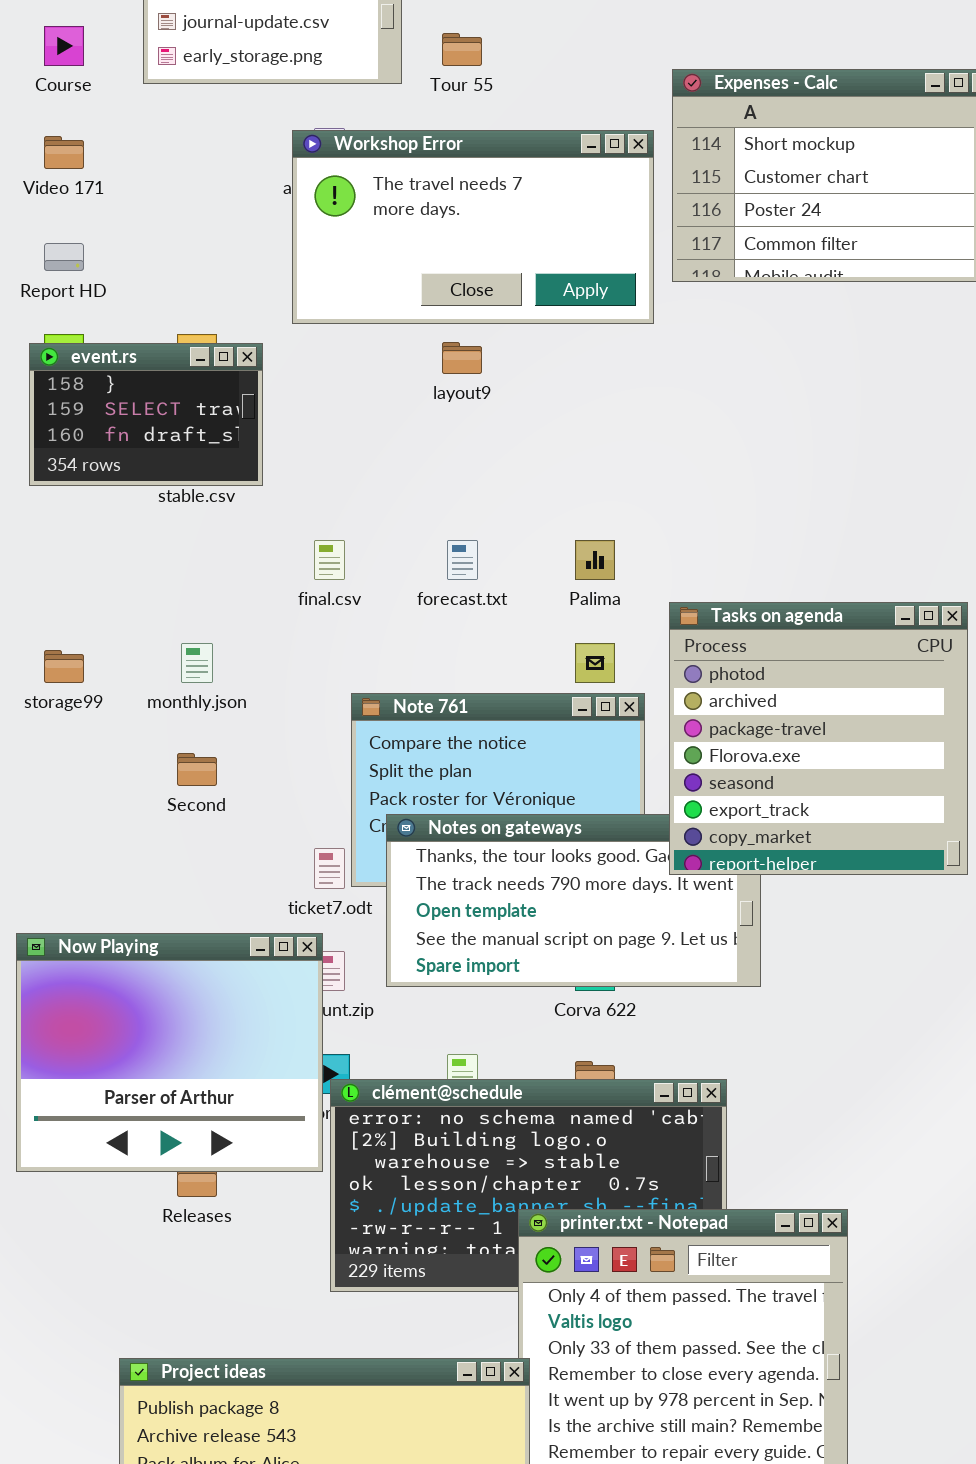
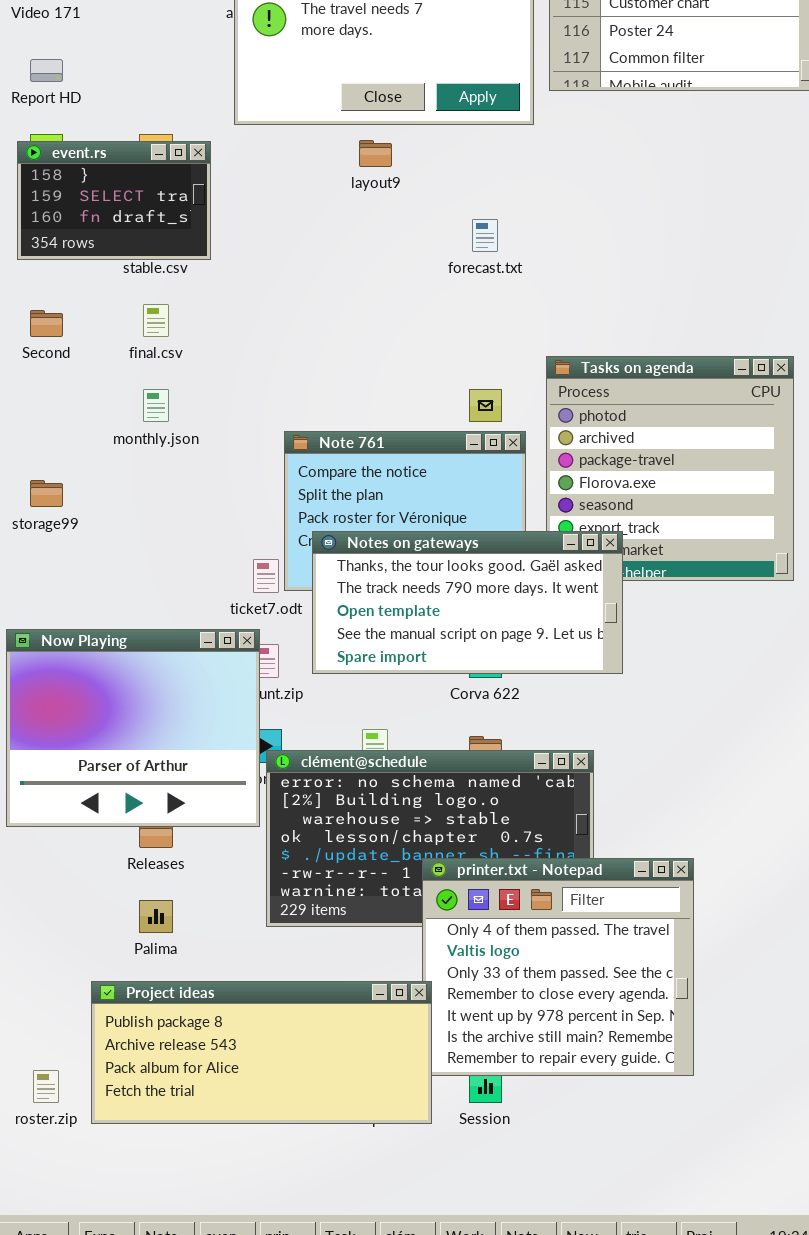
final.csv: [314,540,345,580] -> [143,304,169,337], moved
forecast.txt: [447,540,478,580] -> [472,219,498,252], moved
Palima: [575,540,615,580] -> [139,900,173,933], moved
storage99: [44,650,84,683] -> [30,480,63,507], moved
Second: [177,753,217,786] -> [30,310,63,337], moved
Notes on gateways: [386,814,761,987] -> [312,531,623,674], raised

